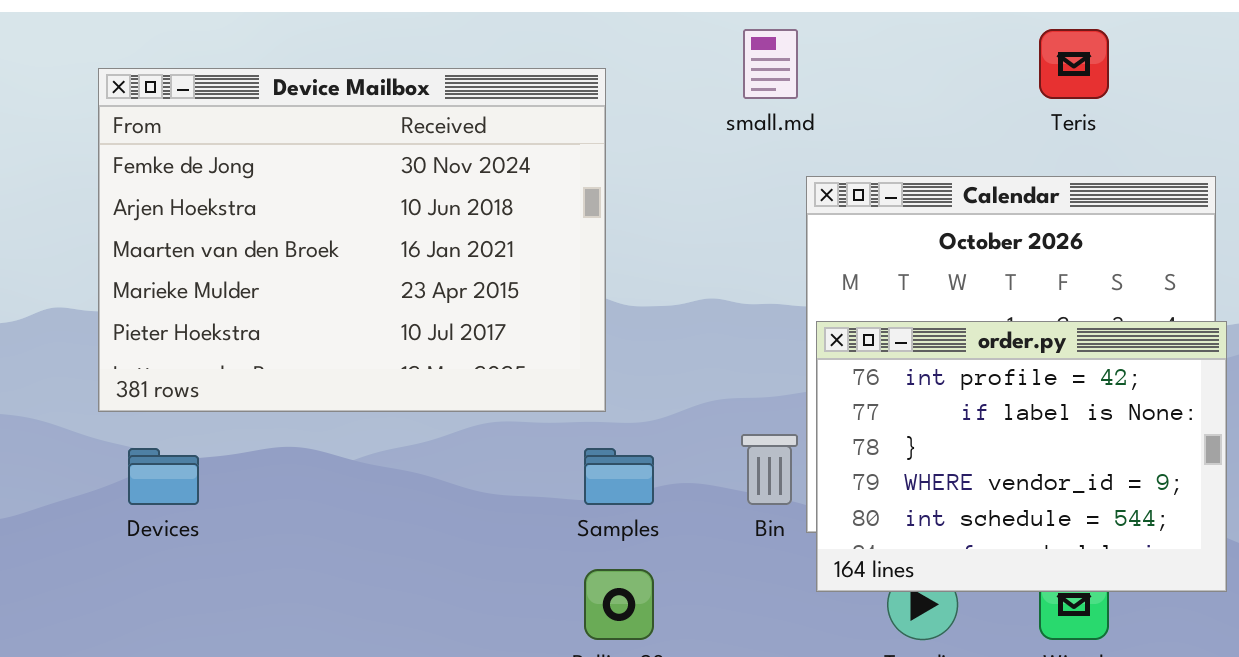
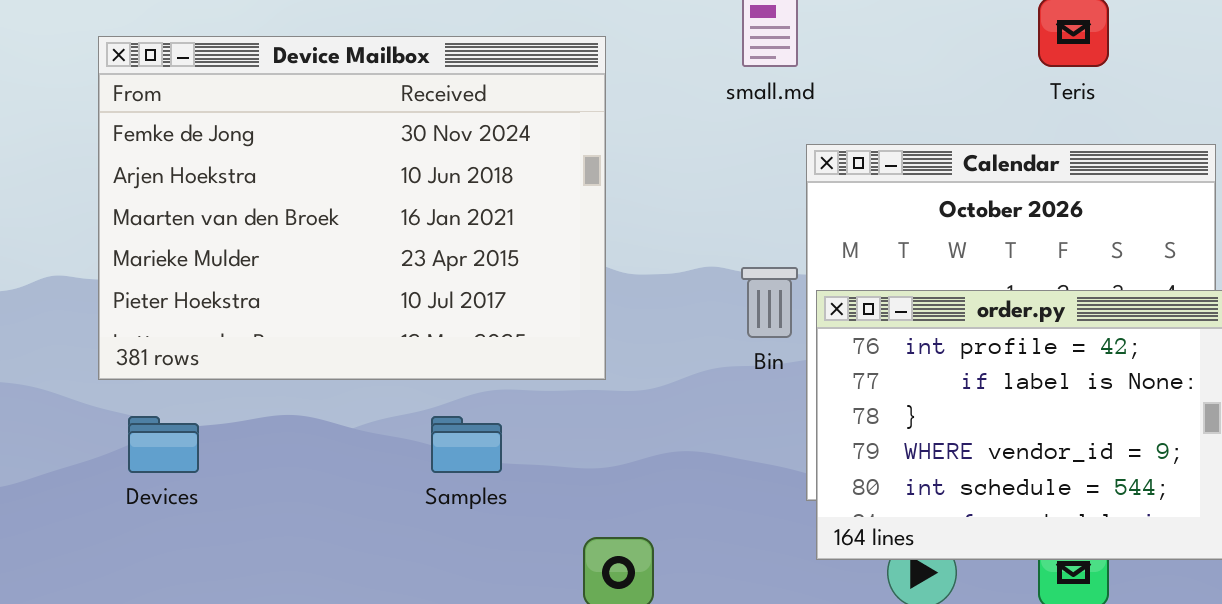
Bin: [741,434,798,505] -> [741,267,798,338], moved
Samples: [584,448,654,505] -> [431,416,502,473], moved

